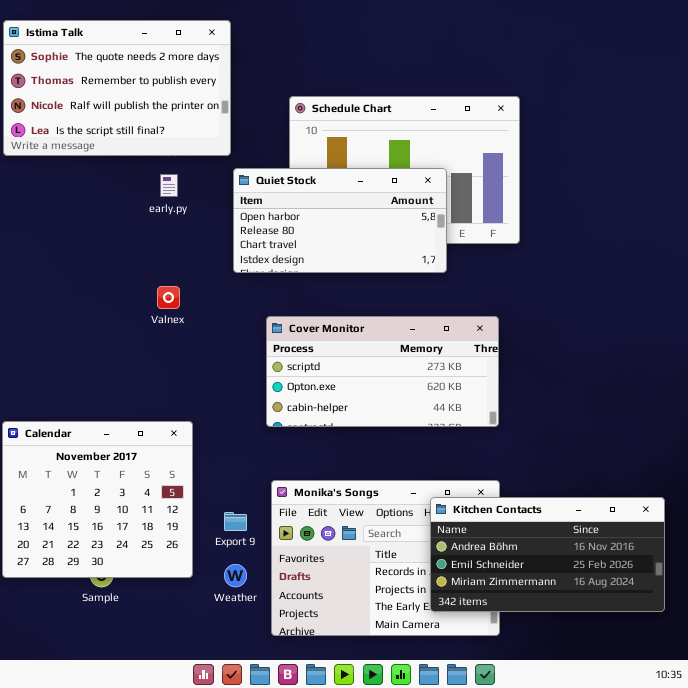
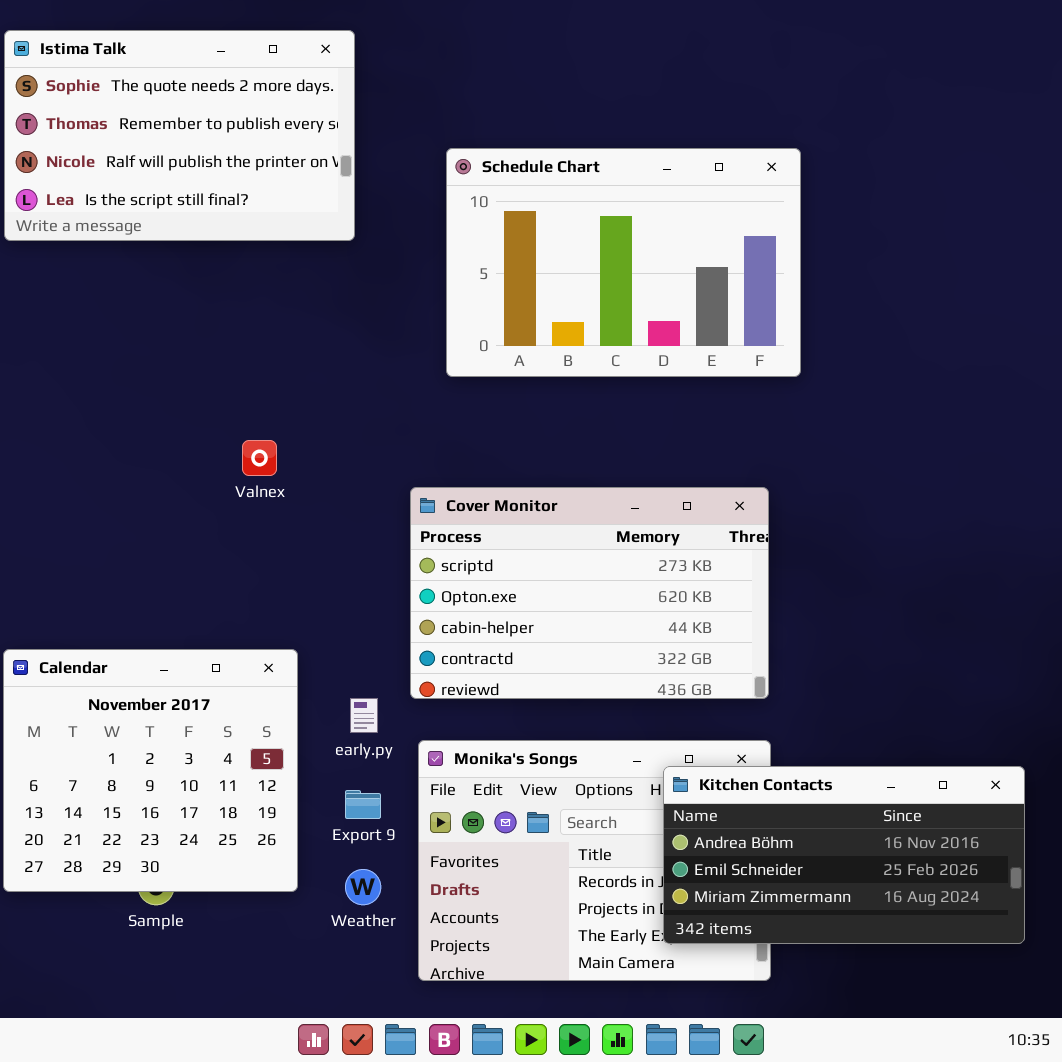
Quiet Stock: [233,168,447,273] -> none, closed
early.py: [160,174,178,197] -> [350,698,378,733], moved
Cover Monitor: [266,316,499,427] -> [410,487,769,699], resized

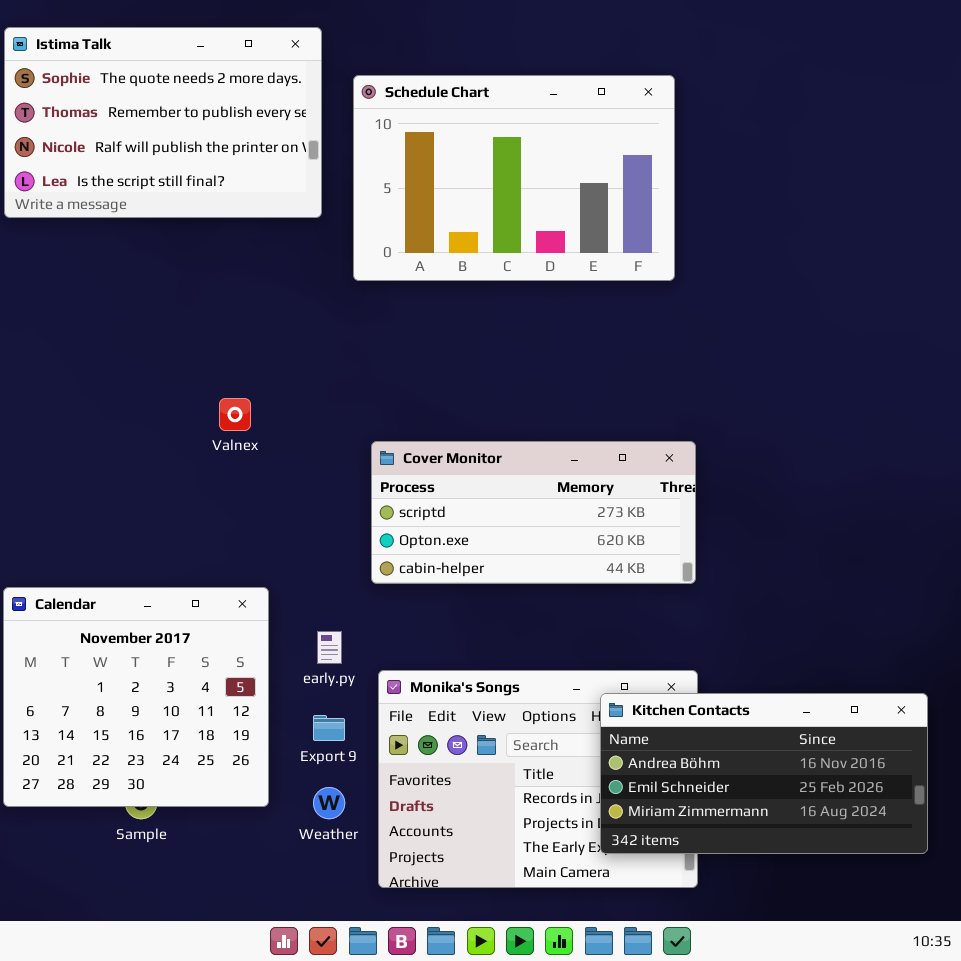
Schedule Chart: [446,148,801,377] -> [353,75,675,281], moved
Cover Monitor: [410,487,769,699] -> [371,441,696,584], resized

